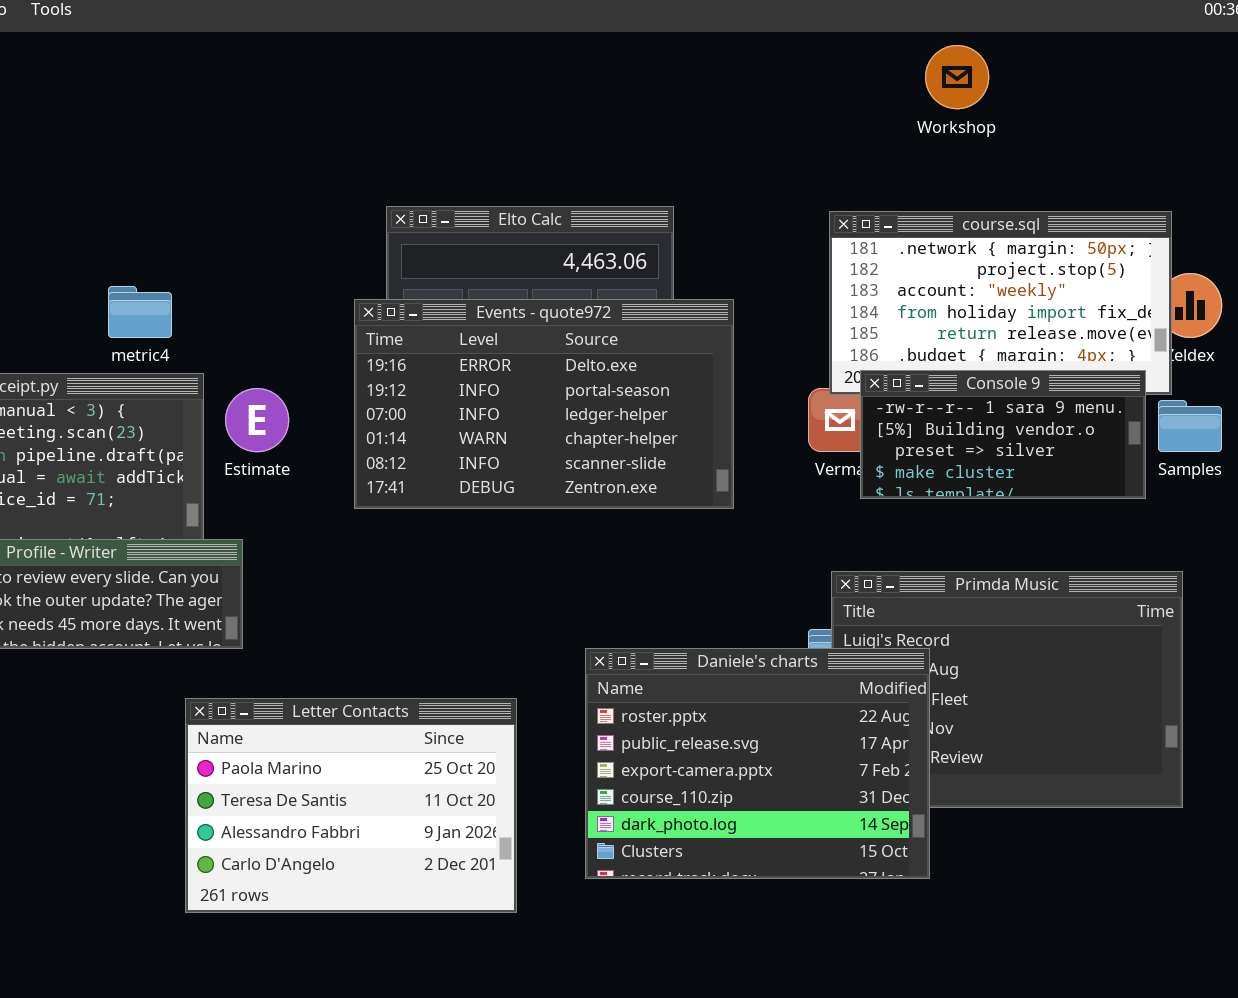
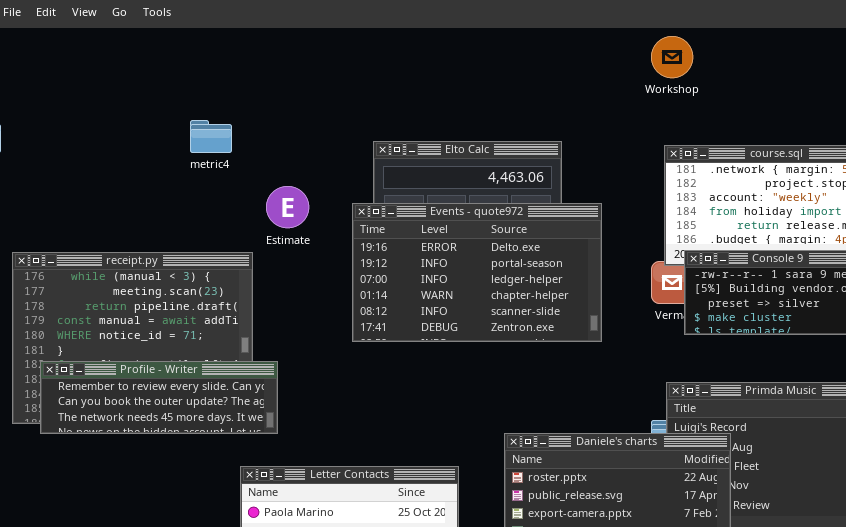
Workshop: [925,45,989,109] -> [651,36,693,78], moved
metric4: [108,286,172,338] -> [190,120,232,153], moved
Estimate: [225,388,289,452] -> [266,186,309,228], moved

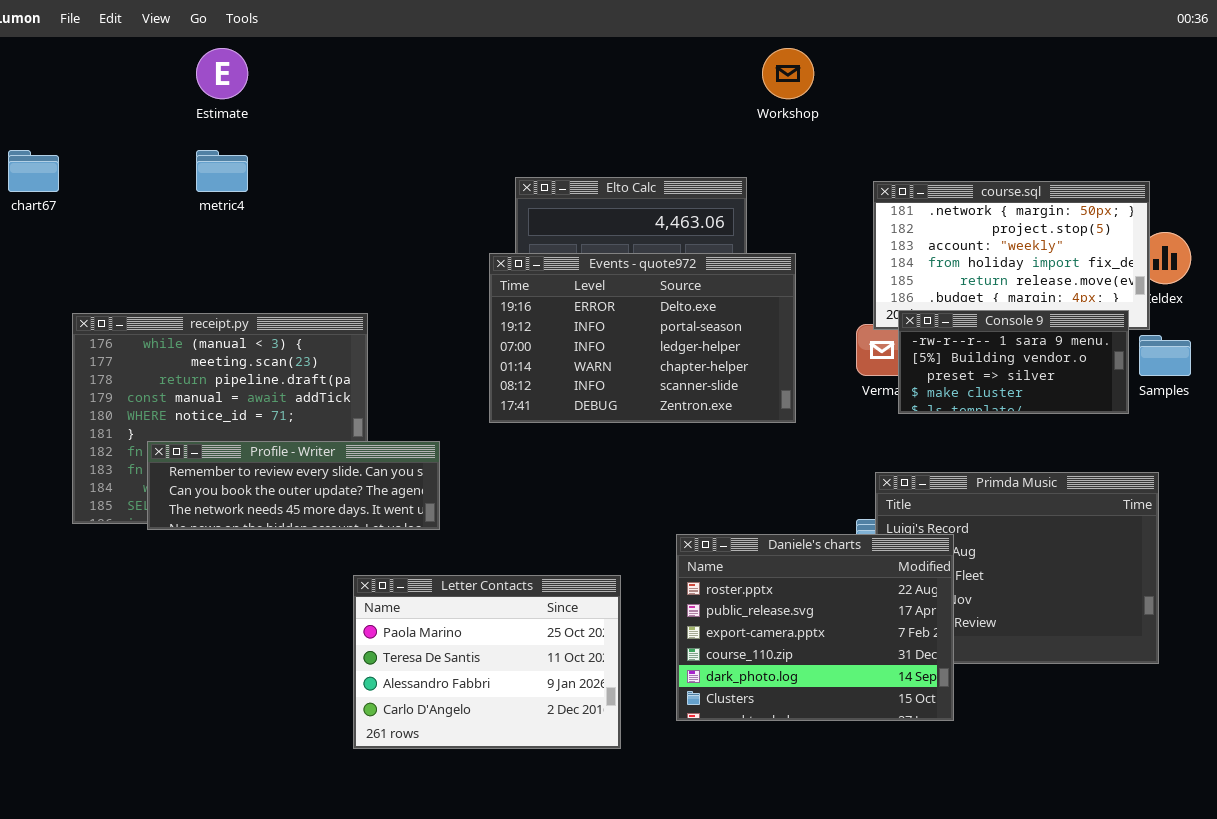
Workshop: [651,36,693,78] -> [762,48,814,99], moved
metric4: [190,120,232,153] -> [196,150,248,192], moved
Estimate: [266,186,309,228] -> [196,48,248,99], moved
Profile - Writer: [40,361,278,434] -> [147,441,440,530], moved

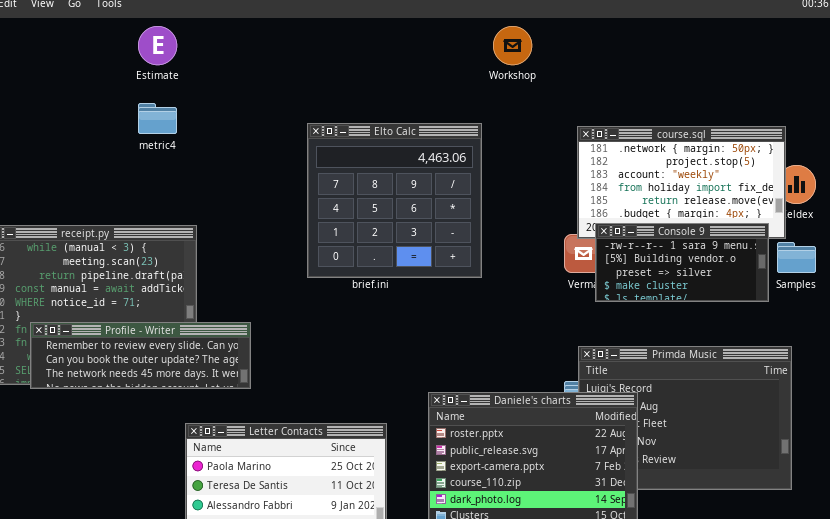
Estimate: [196,48,248,99] -> [138,26,177,65], moved
metric4: [196,150,248,192] -> [138,103,177,134], moved
Events - quote972: [489,253,796,423] -> none, closed

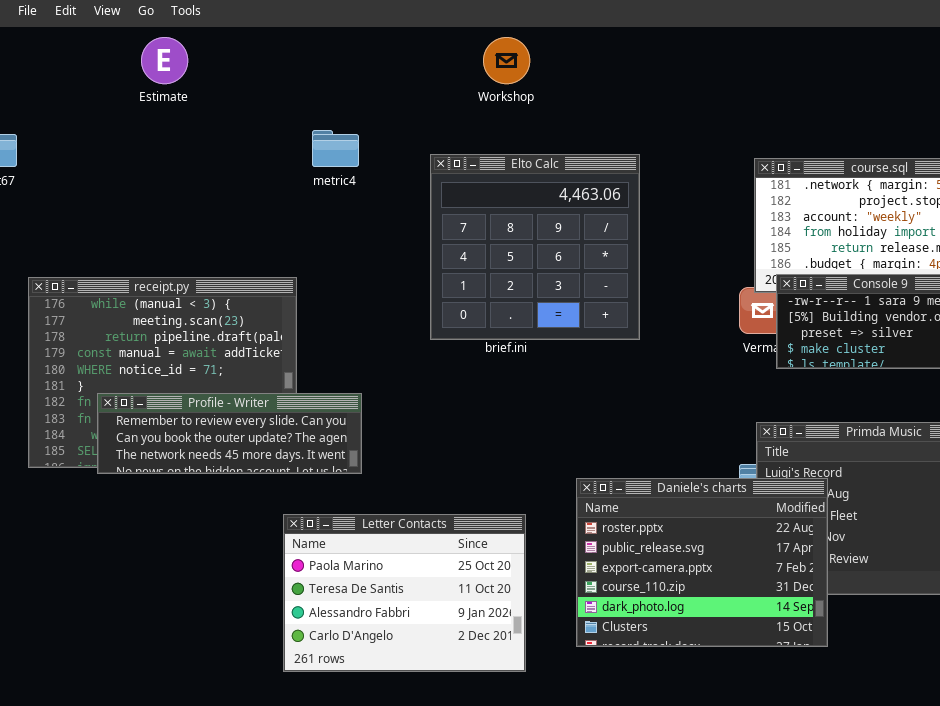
Estimate: [138,26,177,65] -> [141,37,188,84], moved
Workshop: [493,26,532,65] -> [483,37,530,84], moved
metric4: [138,103,177,134] -> [312,130,359,167], moved

